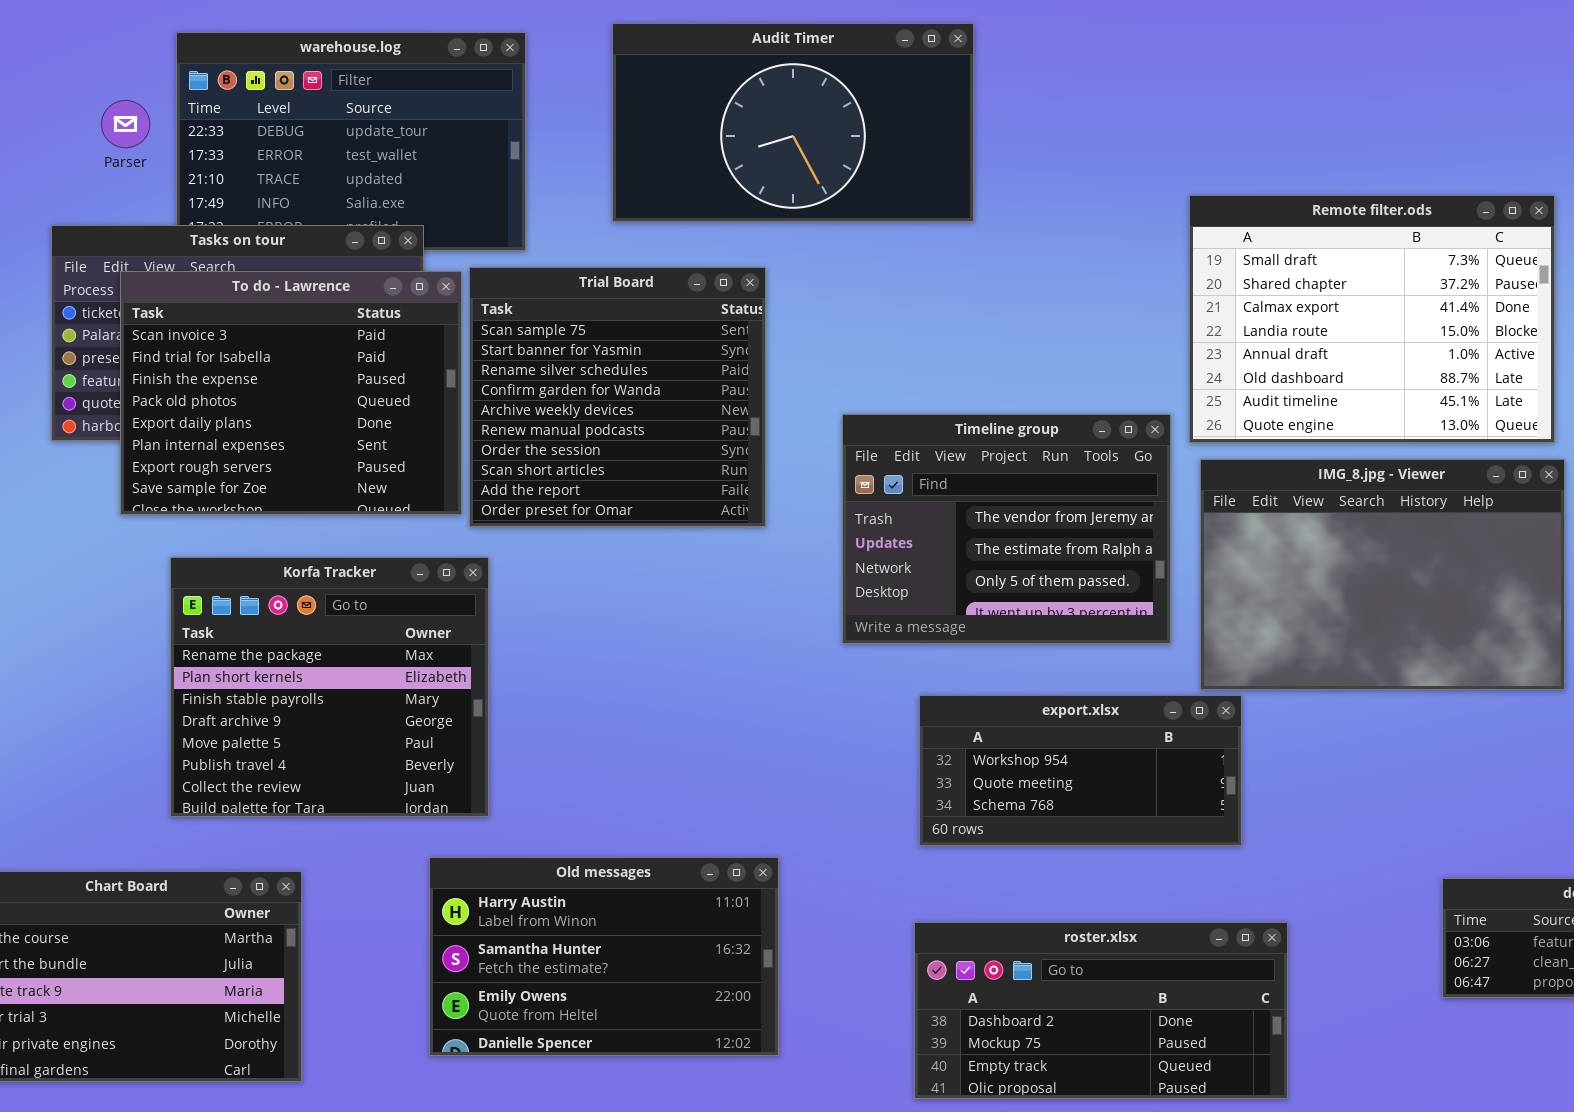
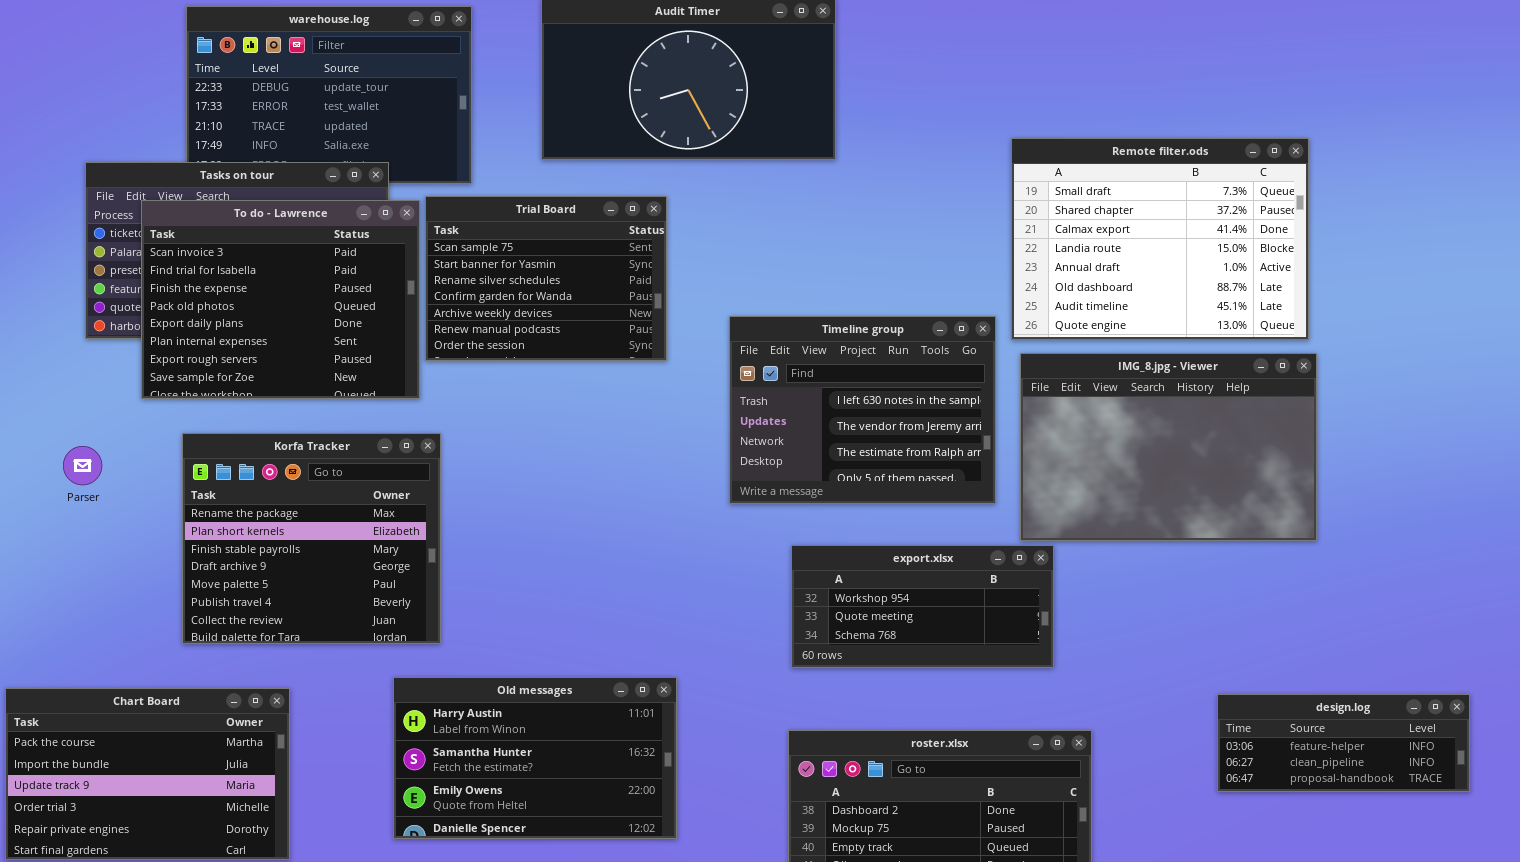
Parser: [101,100,150,148] -> [63,446,102,485], moved
Trial Board: [469,267,766,527] -> [425,196,667,361], resized
Timeline group: [842,414,1171,644] -> [729,316,996,504], scrolled up 1 row

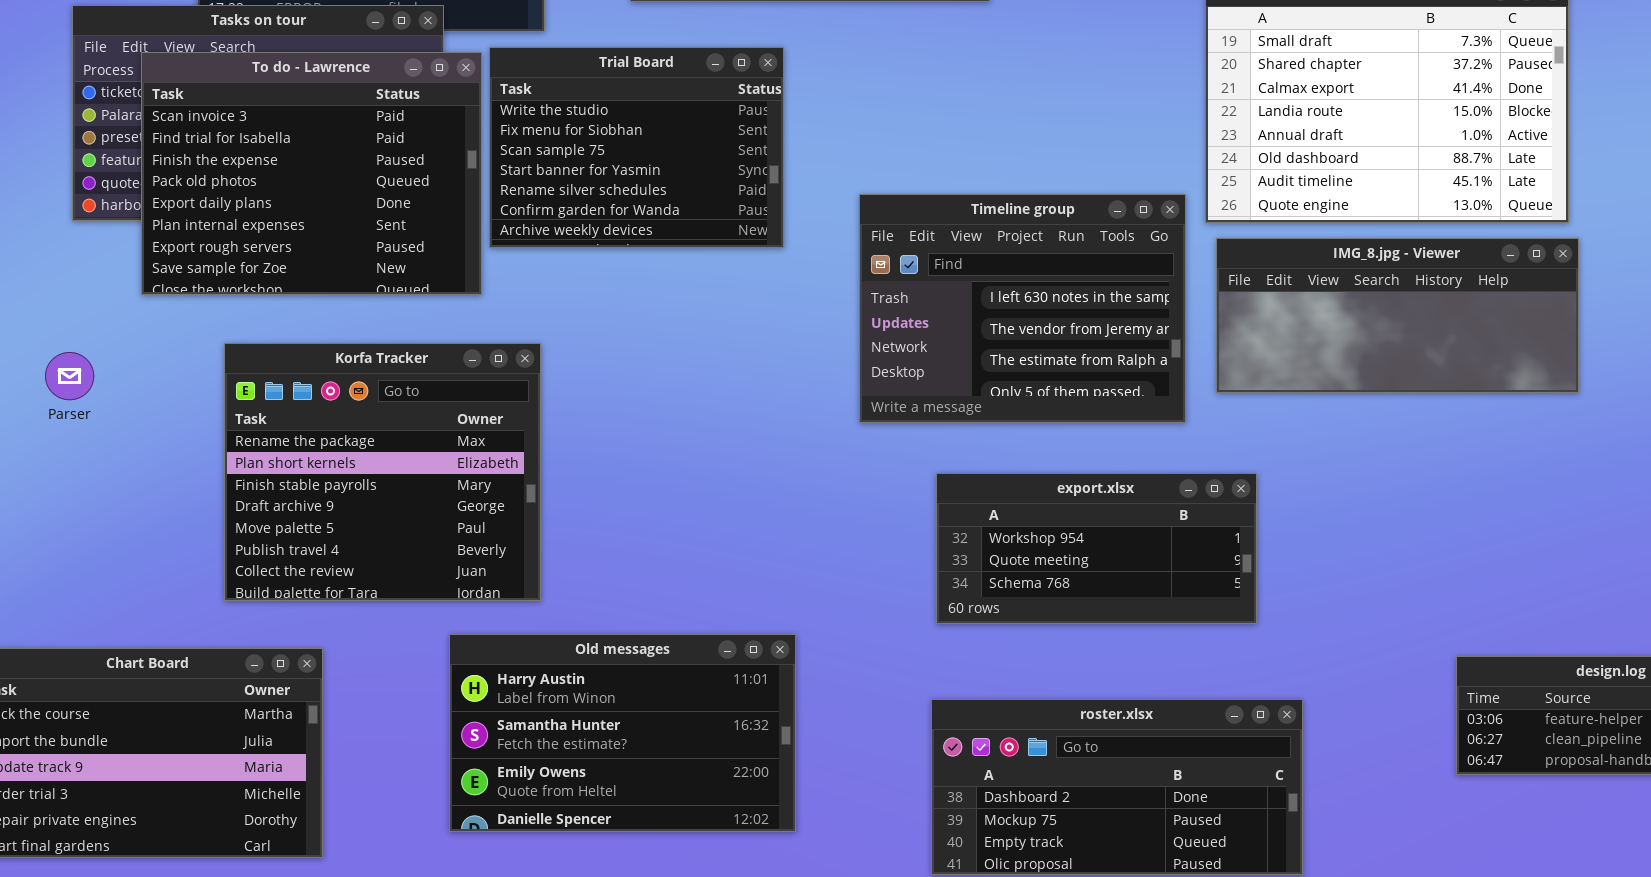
Trial Board: [425,196,667,361] -> [489,47,784,248], scrolled up 2 rows
IMG_8.jpg - Viewer: [1020,353,1317,541] -> [1216,238,1579,393], resized
Korfa Tracker: [182,433,441,644] -> [224,343,541,601], moved

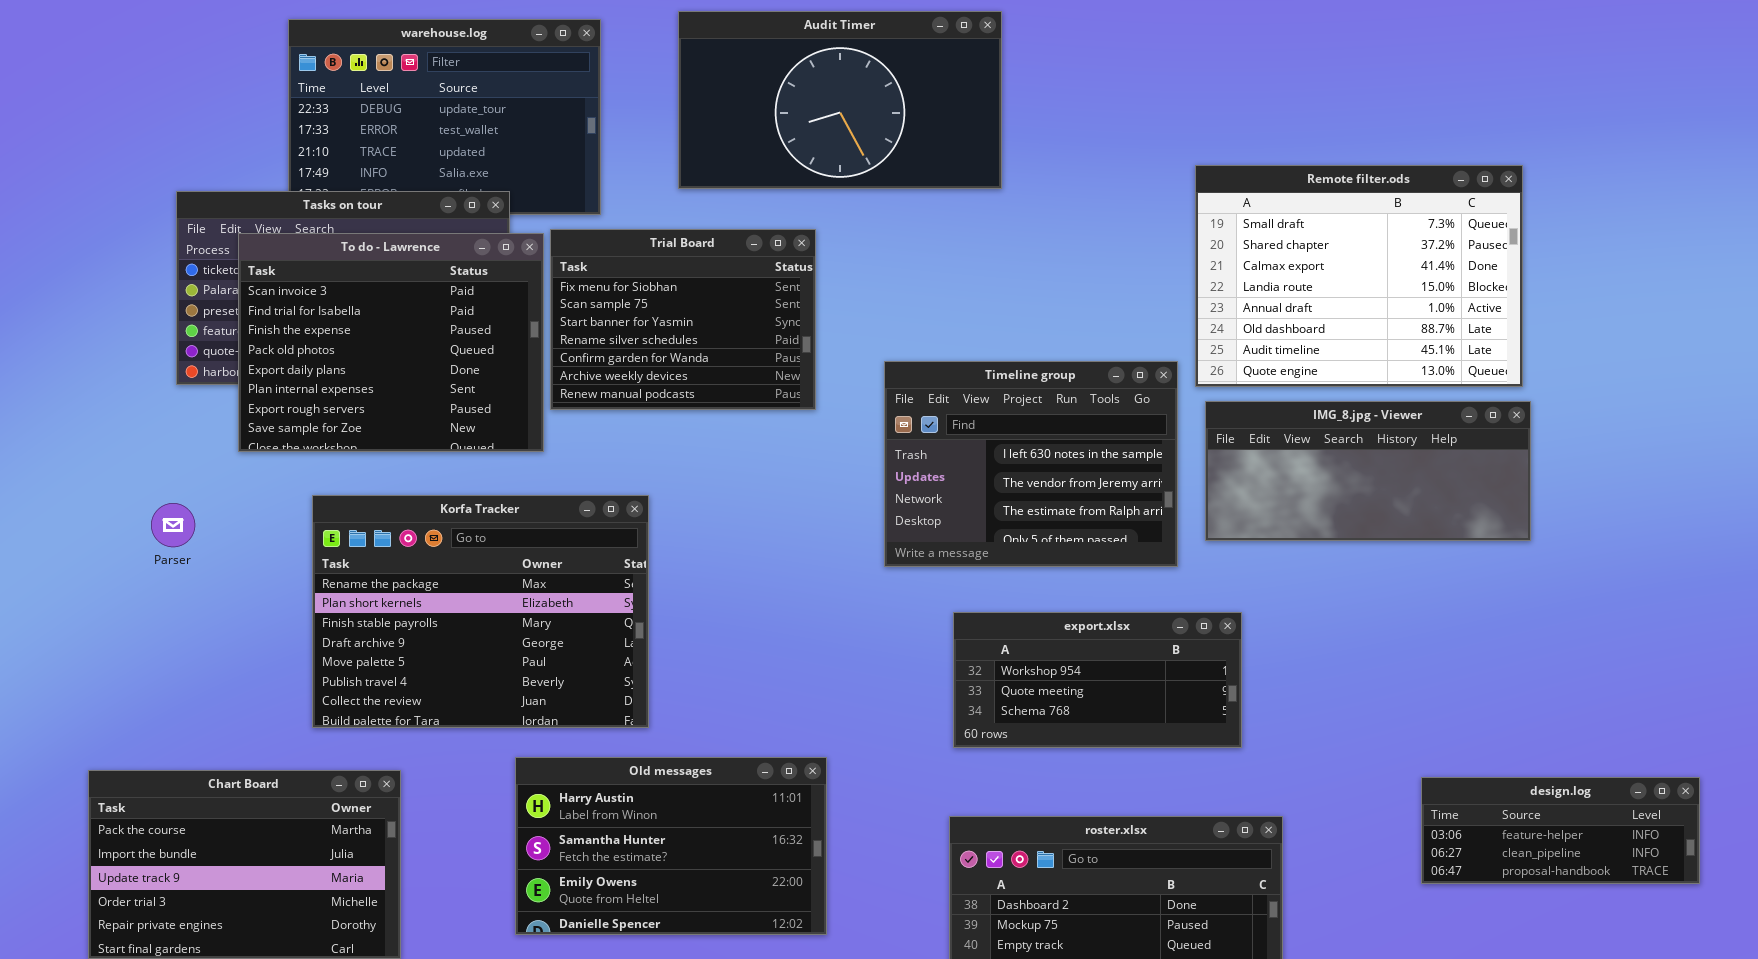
Trial Board: [489,47,784,248] -> [550,229,816,410], scrolled down 1 row
Korfa Tracker: [224,343,541,601] -> [312,495,649,728], resized

